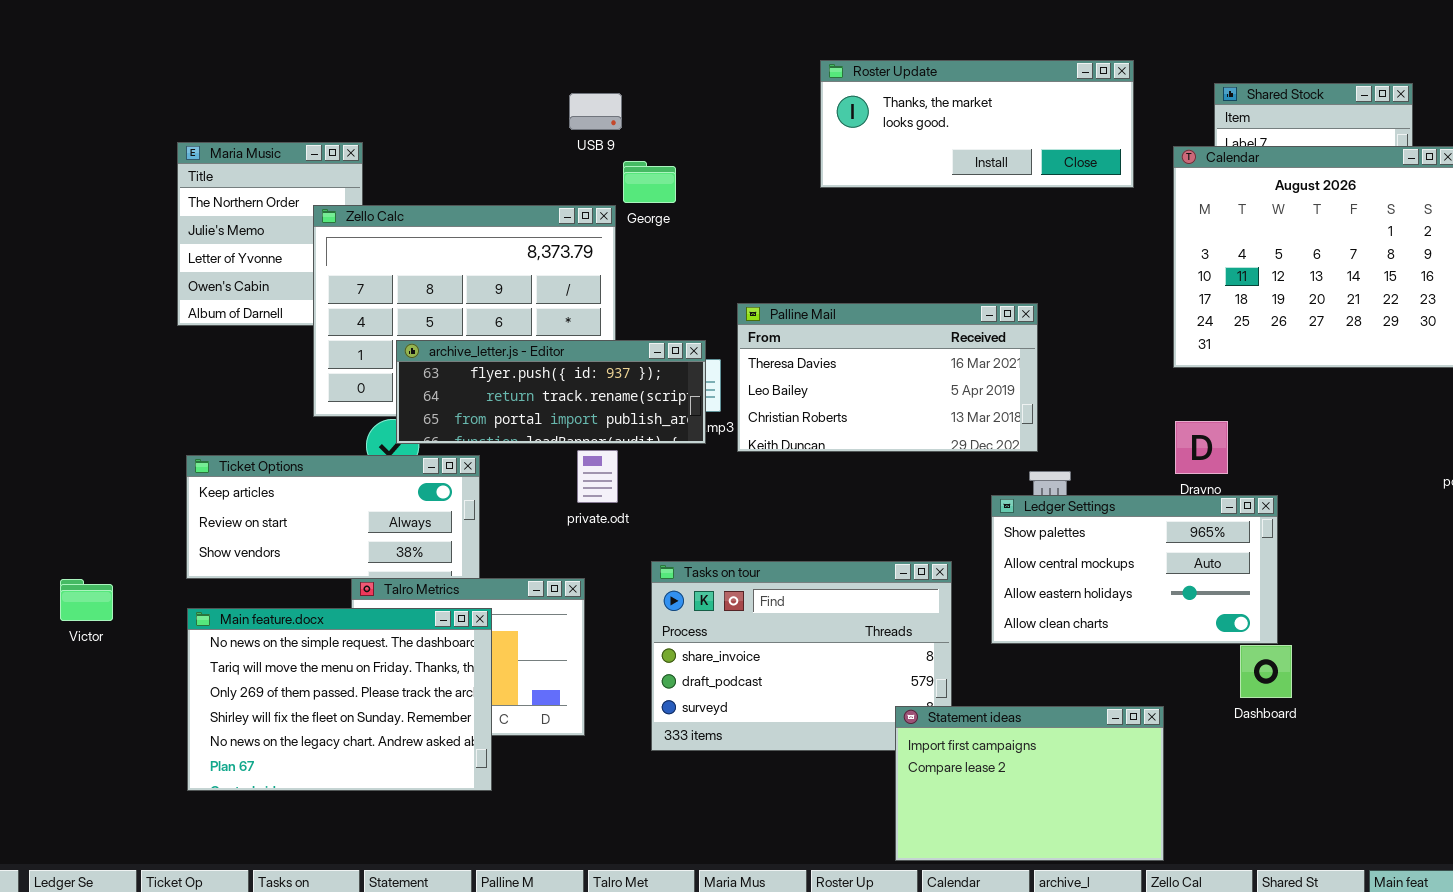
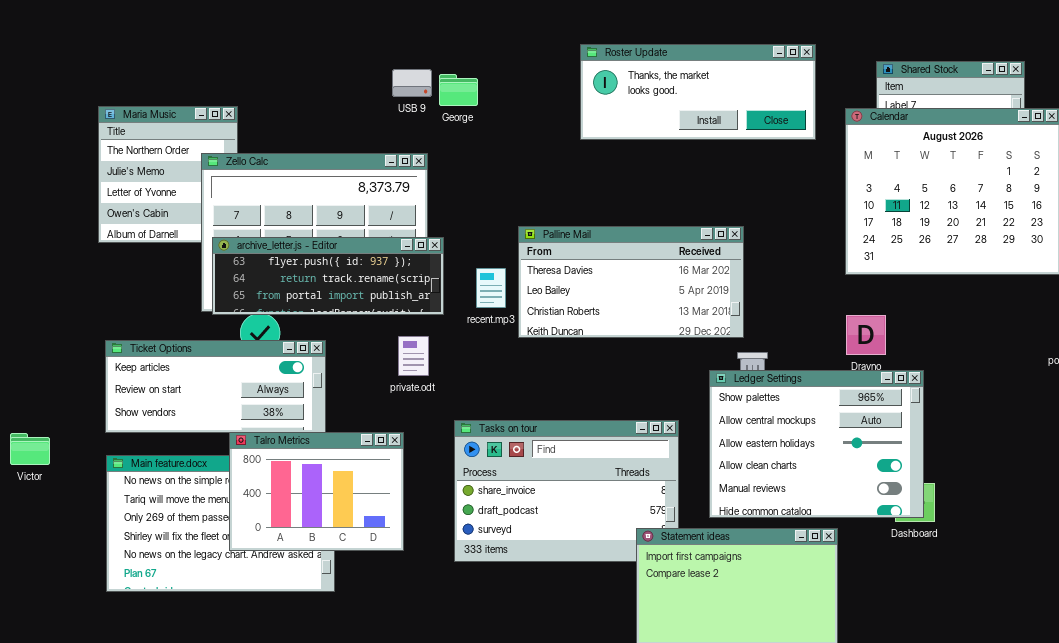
George: [623,161,676,203] -> [439,74,478,106], moved
archive_letter.js - Editor: [396,340,706,444] -> [212,237,444,315], moved
Ledger Settings: [991,495,1278,644] -> [709,370,924,518], resized
Talro Metrics: [351,578,585,736] -> [229,432,404,551], raised

